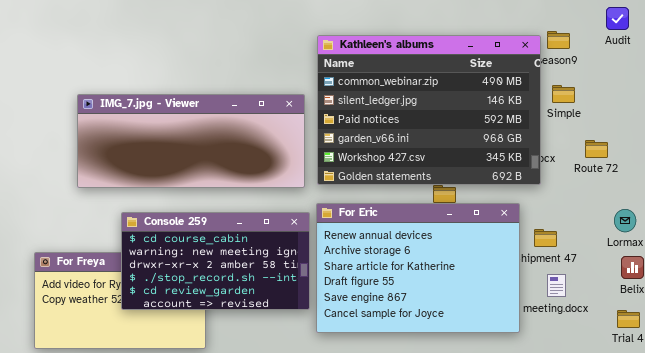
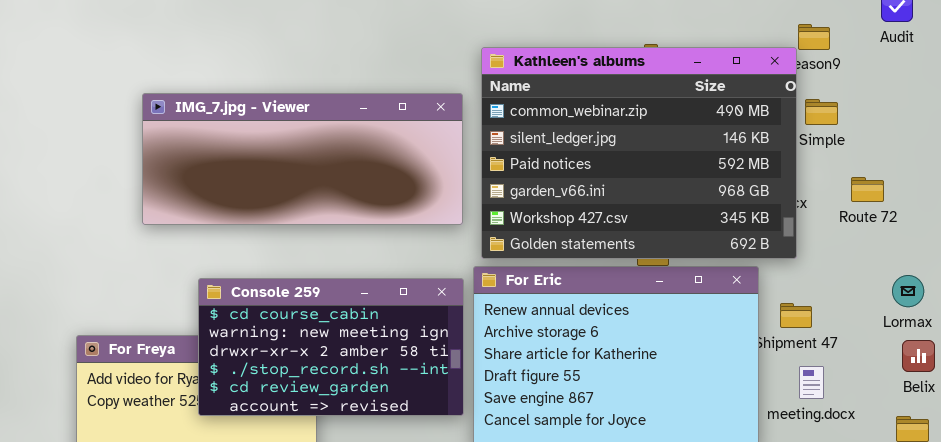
Kathleen's albums: [317,35,541,185] -> [481,47,797,259], moved
IMG_7.jpg - Viewer: [77,94,305,188] -> [142,93,463,225], moved

